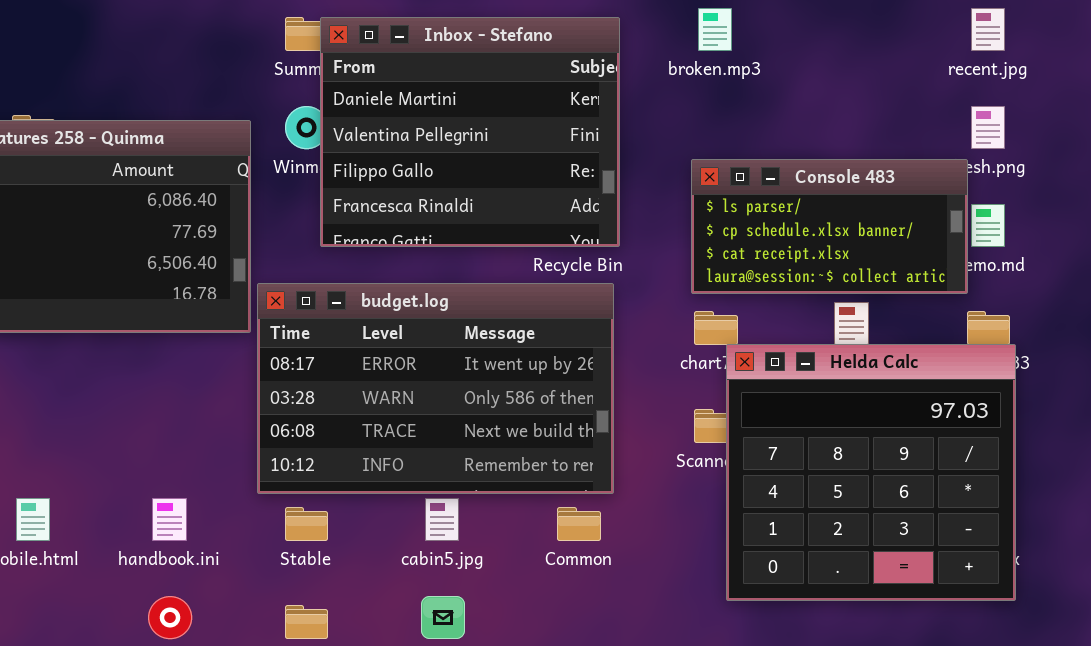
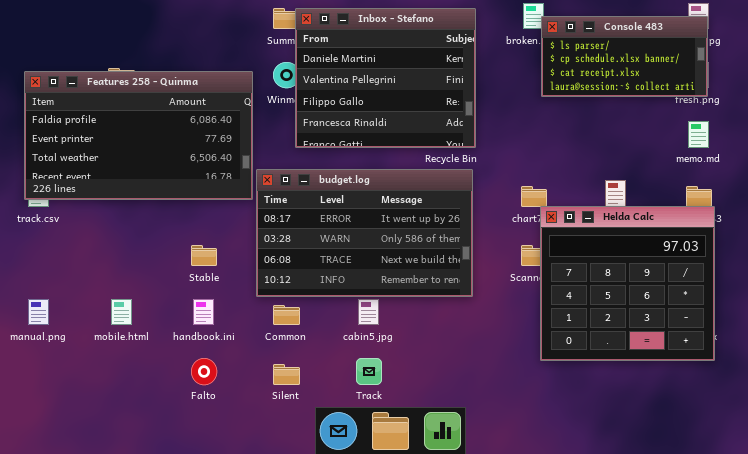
Console 483: [691,159,968,294] -> [541,16,708,97], moved
Stable: [285,507,328,541] -> [191,245,217,266], moved
Common: [557,507,601,541] -> [273,305,300,325], moved

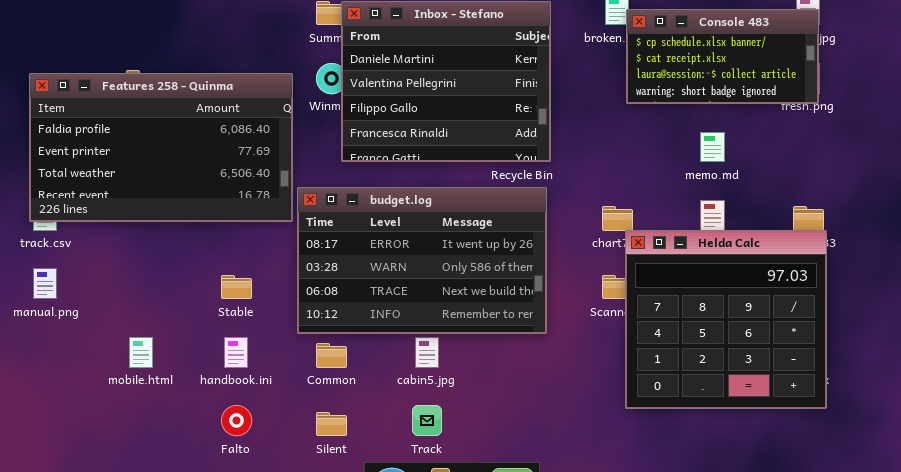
Console 483: [541,16,708,97] -> [626,9,819,104], scrolled down 1 row
memo.md: [688,121,709,148] -> [700,132,725,162], moved
manual.png: [28,299,49,325] -> [33,268,57,299], moved

